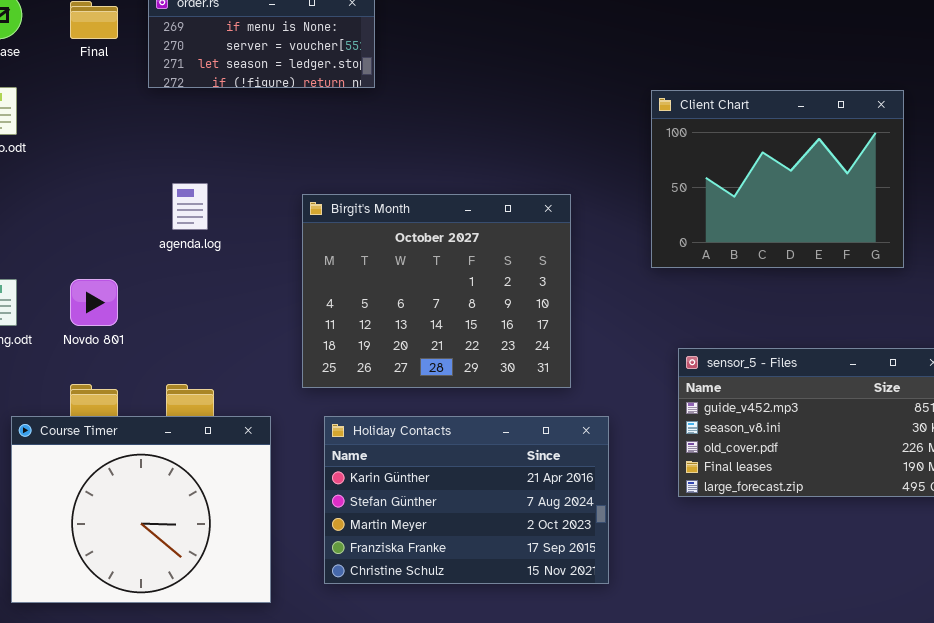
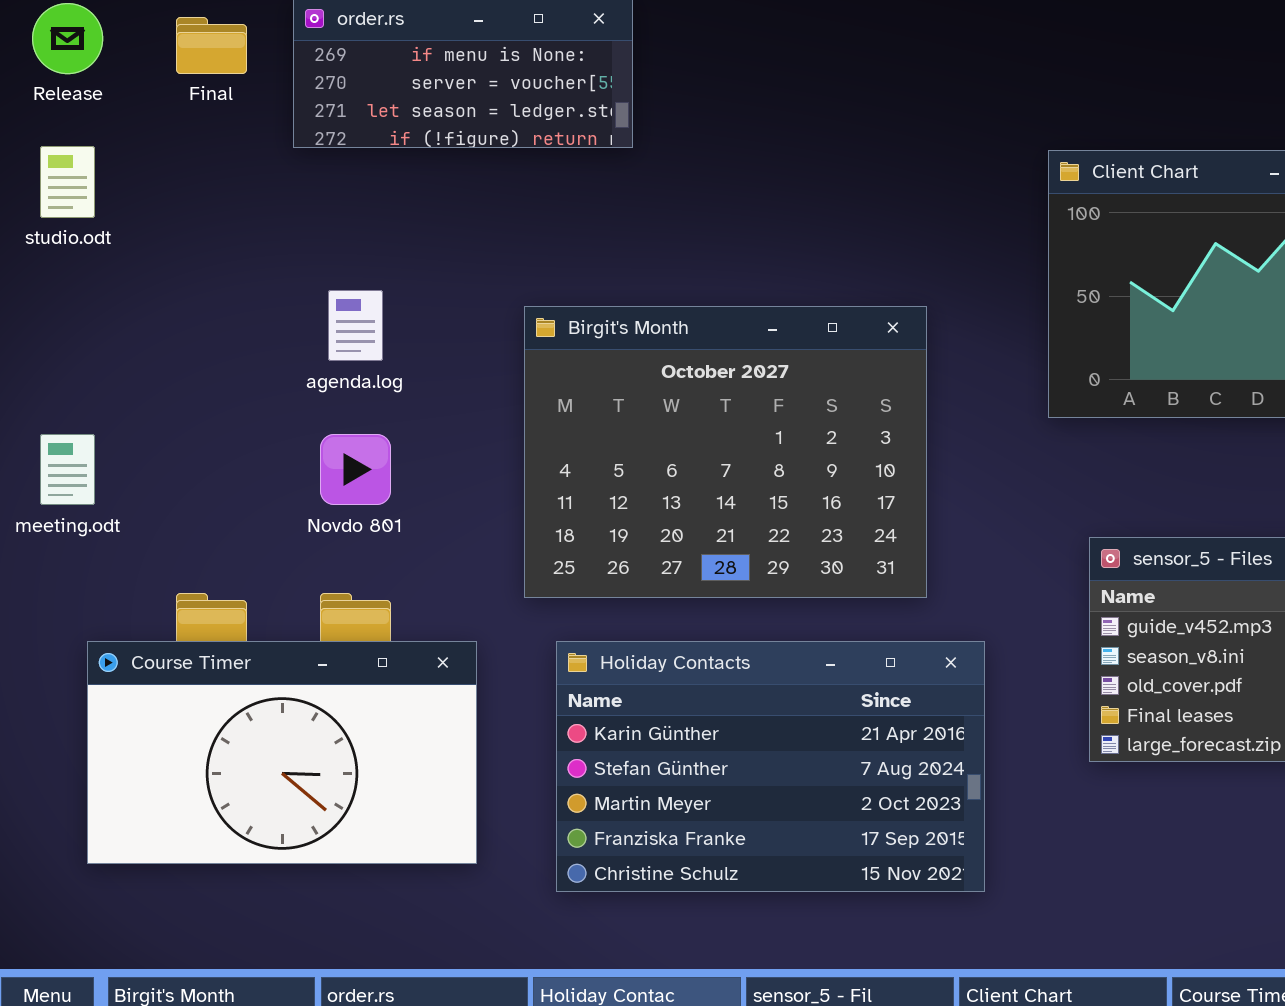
Novdo 801: [70,279,118,326] -> [320,434,391,505], moved
Course Timer: [11,416,271,603] -> [87,641,477,864], resized

